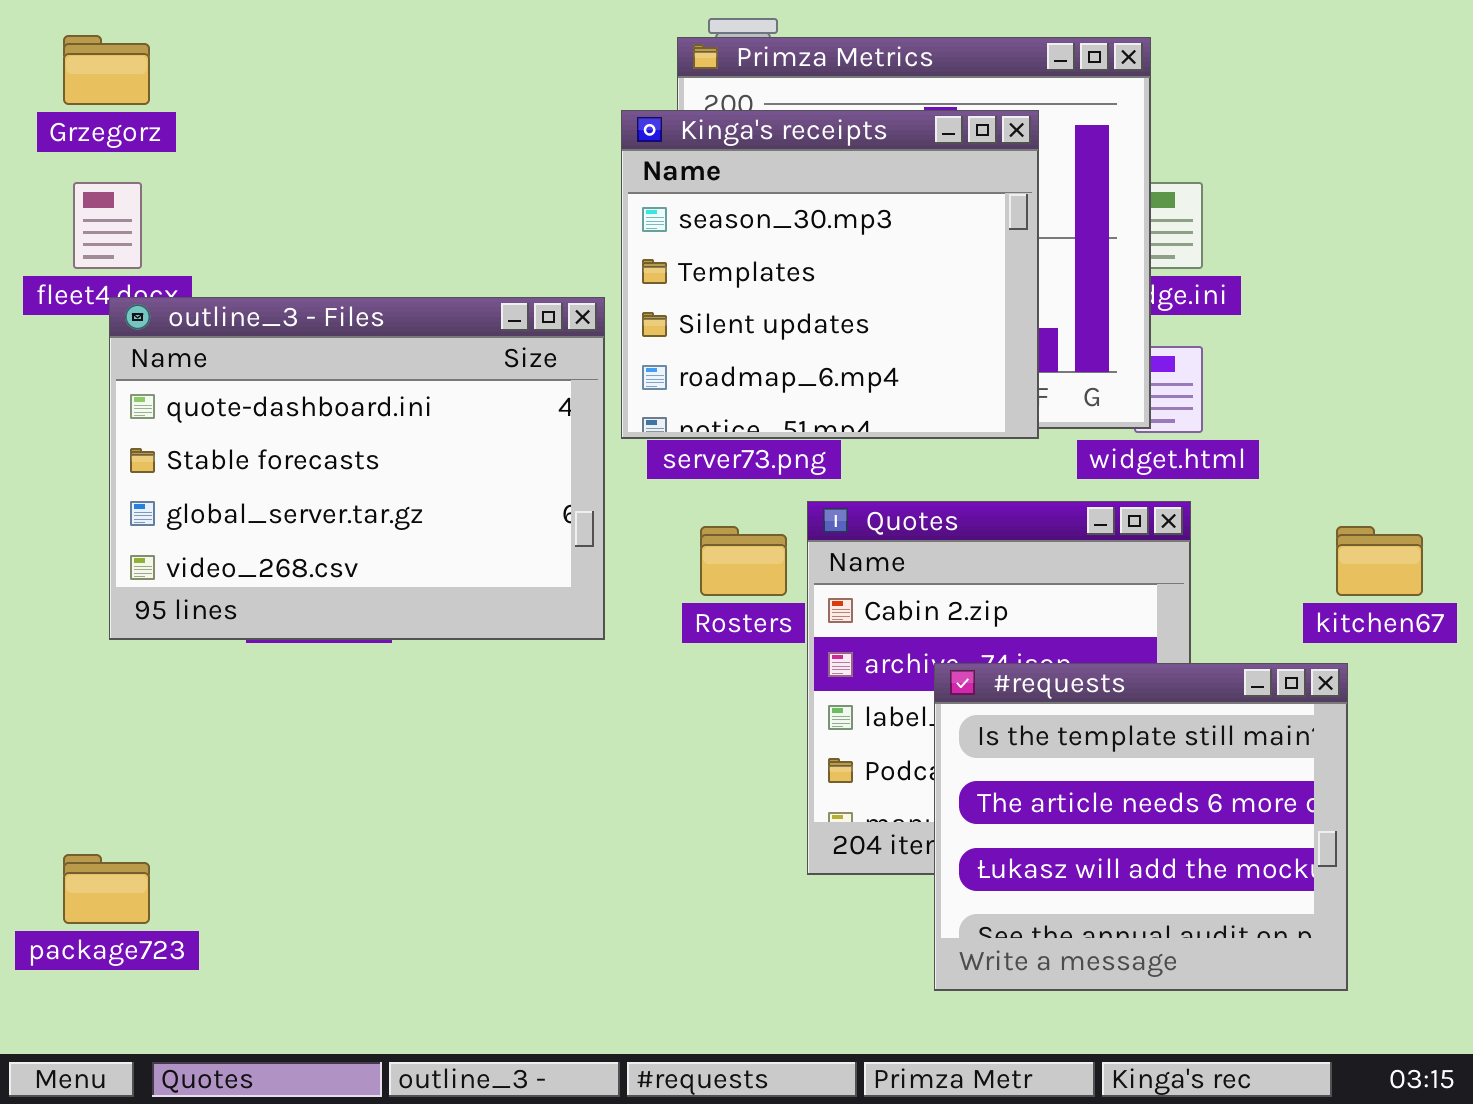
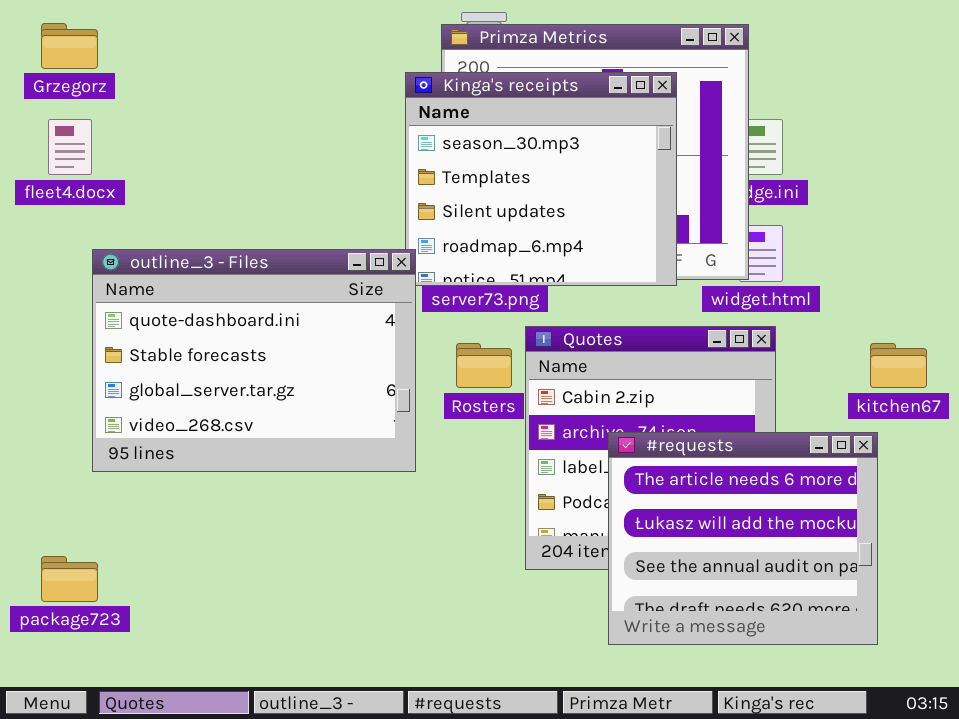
outline_3 - Files: [109,297,605,640] -> [92,249,416,472], moved
#requests: [934,663,1348,991] -> [608,432,878,645], scrolled down 1 row

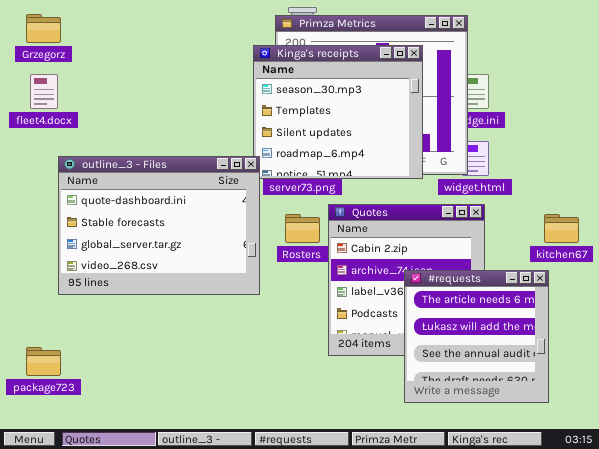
#requests: [608,432,878,645] -> [404,270,549,403], resized

